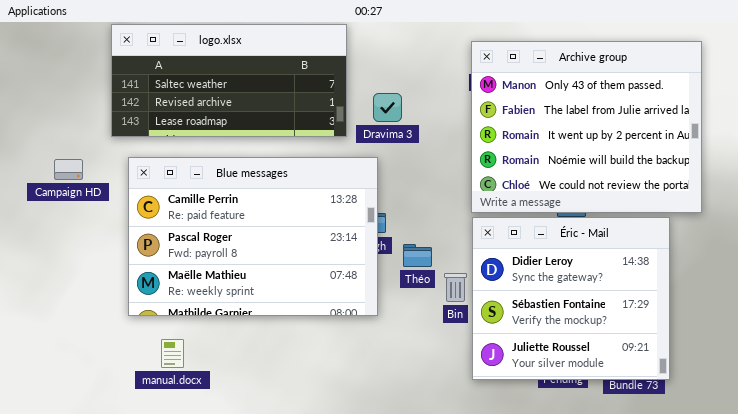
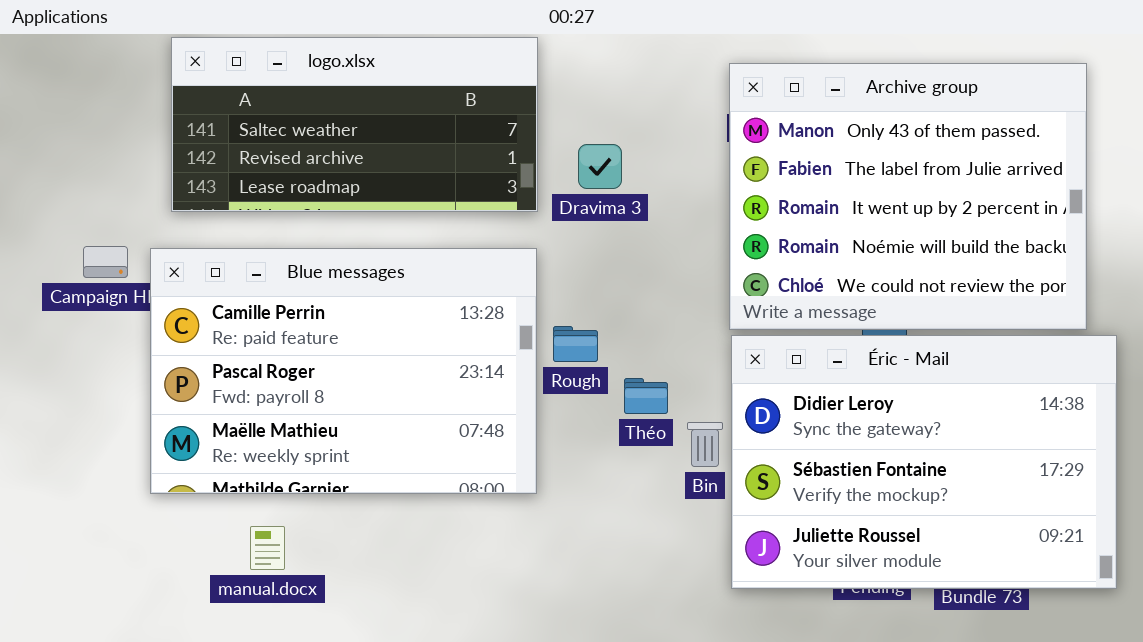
Blue messages: [128,157,378,316] -> [150,248,537,494], moved
Éric - Mail: [472,217,670,380] -> [731,335,1117,589], resized

